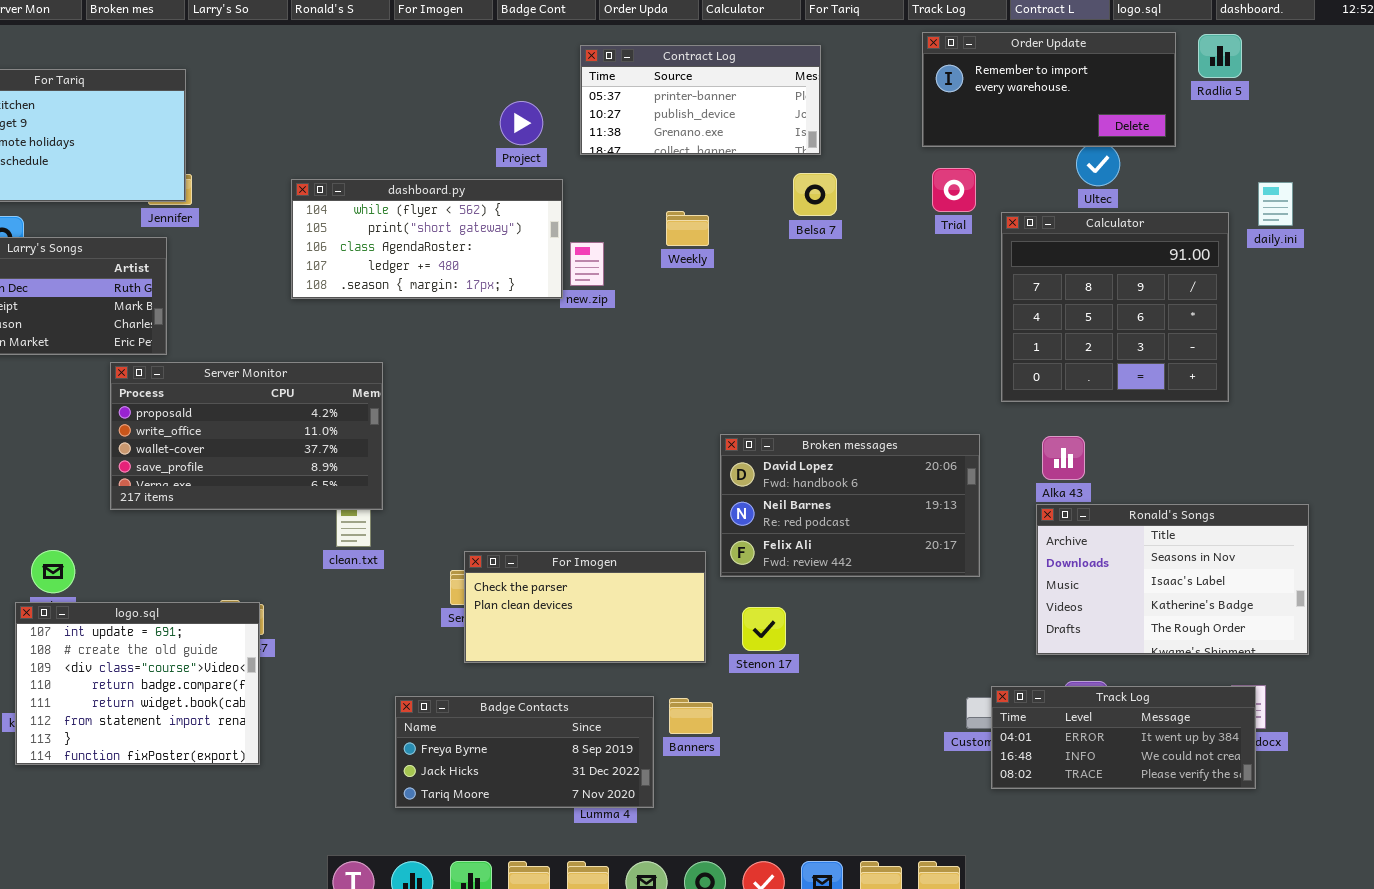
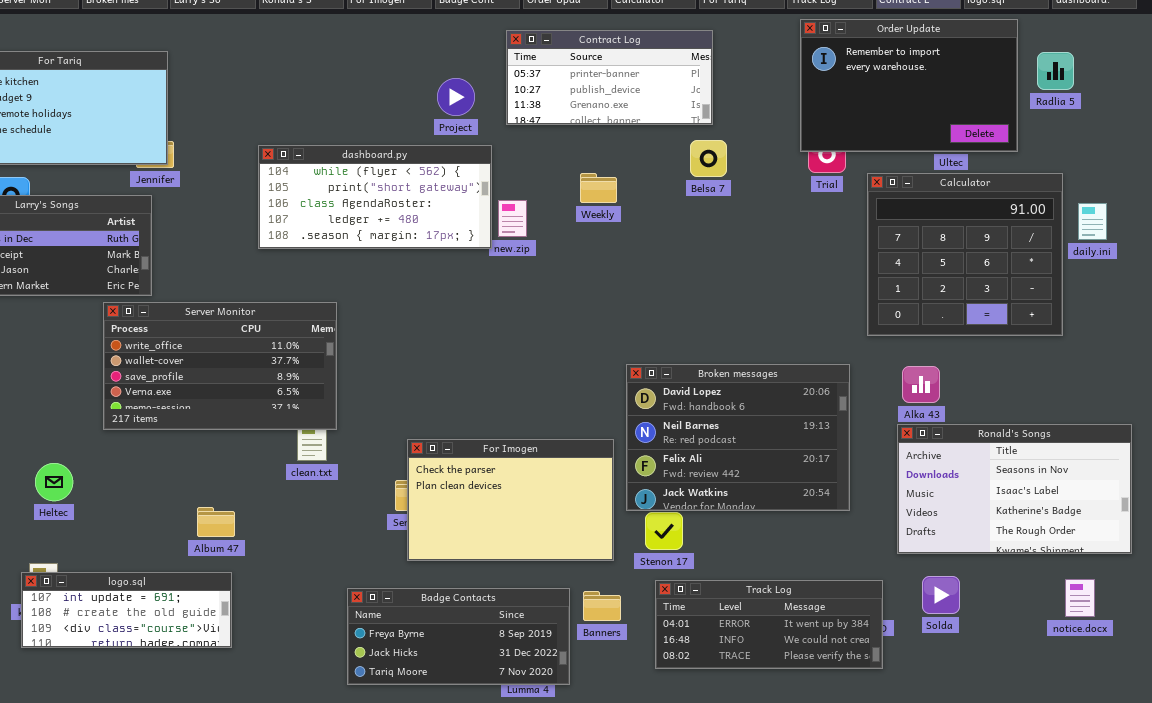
Order Update: [922,32,1176,147] -> [800,19,1018,152], resized
Radlia 5: [1198,34,1242,78] -> [1037,52,1074,90], moved
daily.ini: [1258,182,1293,226] -> [1078,203,1107,240], moved
Server Monitor: [110,362,383,510] -> [103,302,337,430], scrolled down 1 row
Broken messages: [720,434,980,577] -> [626,364,850,511], resized
For Imogen: [464,551,706,663] -> [407,439,614,561], resized
logo.sql: [15,602,260,765] -> [21,572,232,648], resized
Track Log: [991,686,1256,789] -> [655,580,883,669], moved

